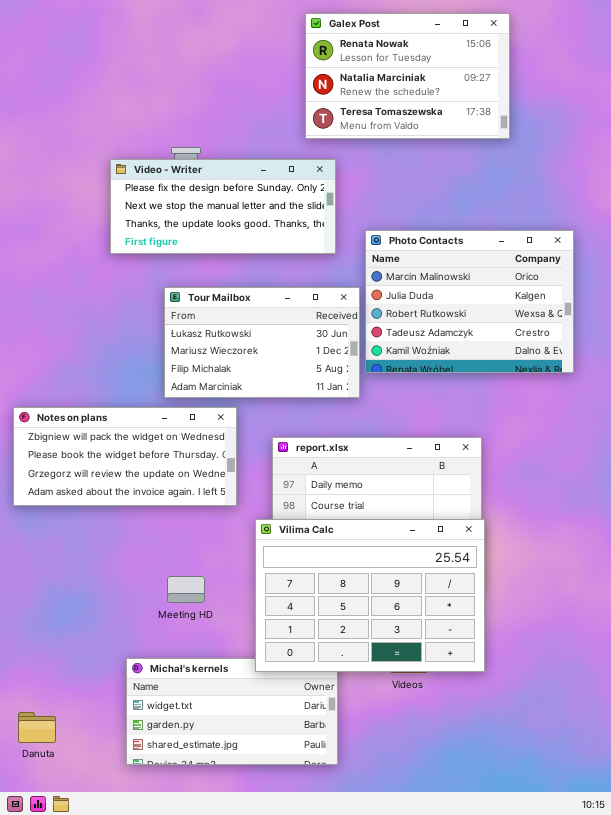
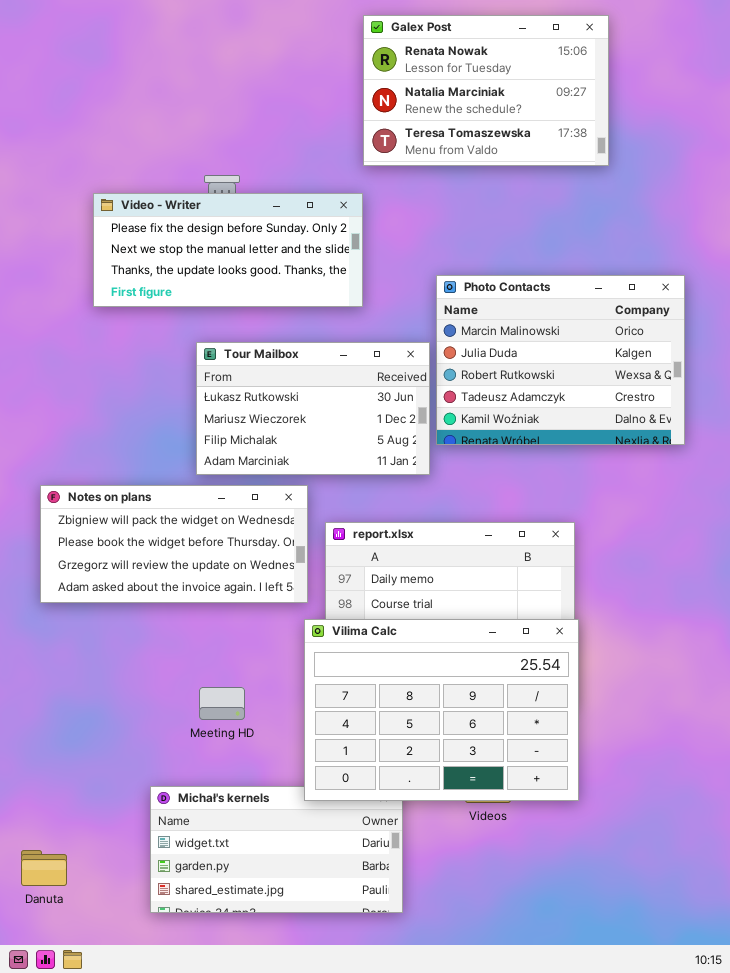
Video - Writer: [110,159,336,254] -> [93,193,363,307], moved
Notes on plans: [13,407,237,506] -> [40,485,308,603], moved

